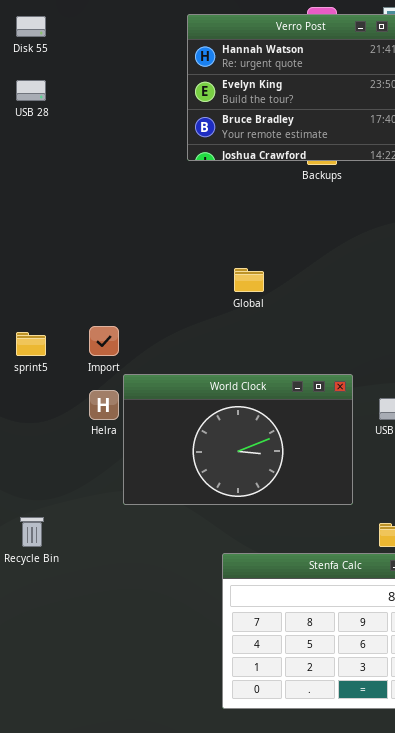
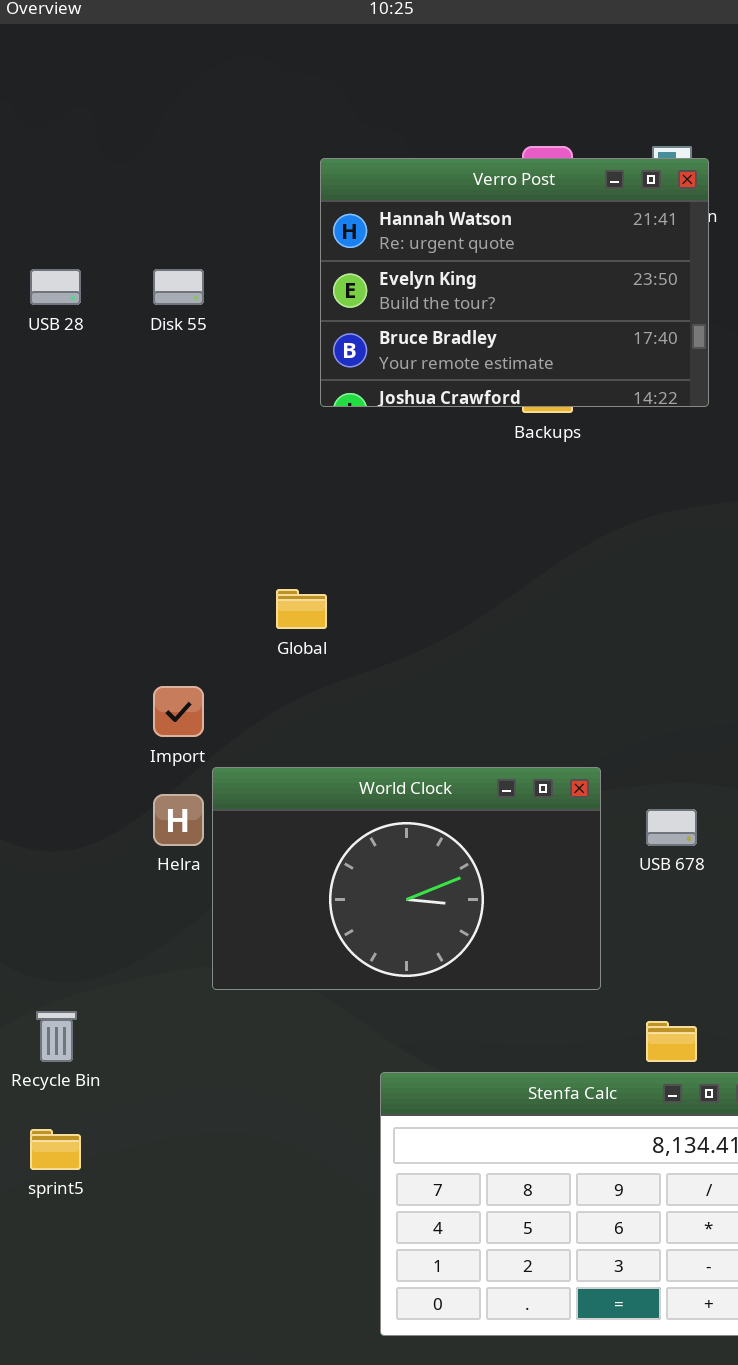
Disk 55: [16,16,46,37] -> [153,269,204,305], moved
Global: [234,268,264,292] -> [276,589,327,629], moved
sprint5: [16,332,46,356] -> [30,1129,81,1170], moved

